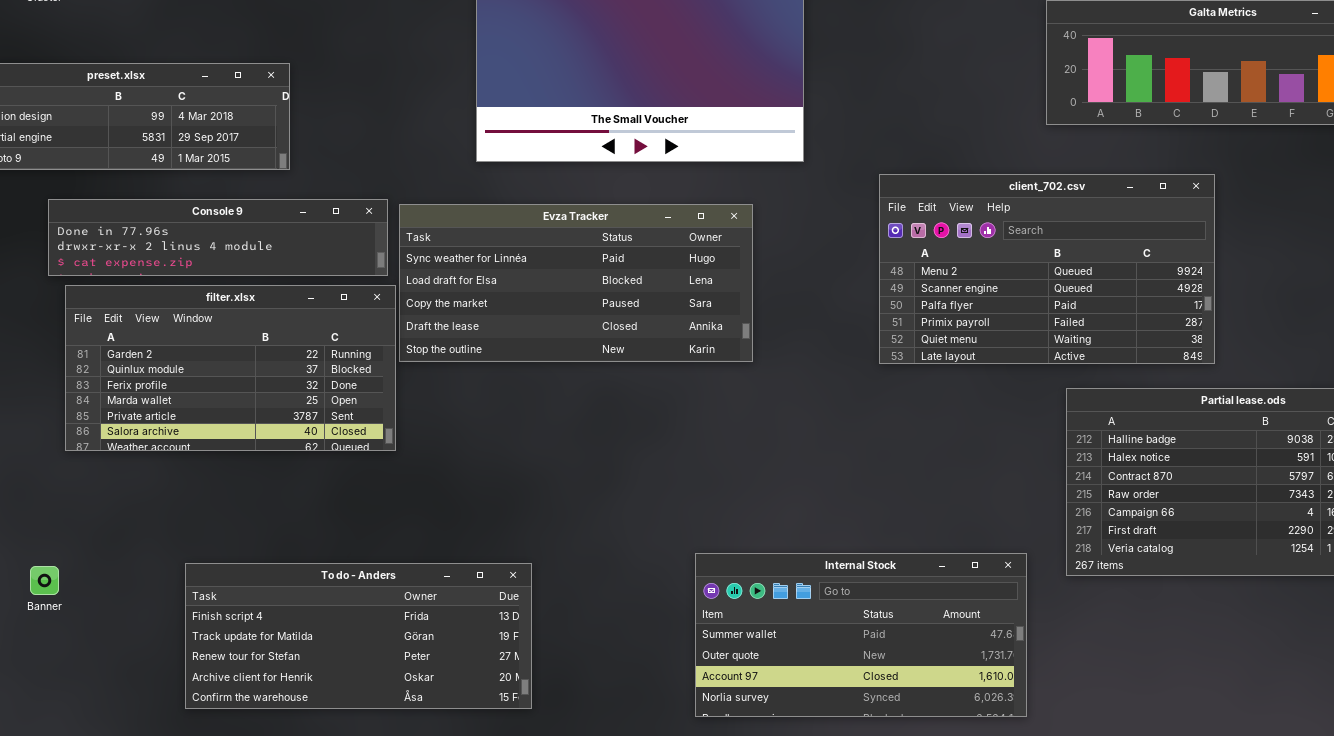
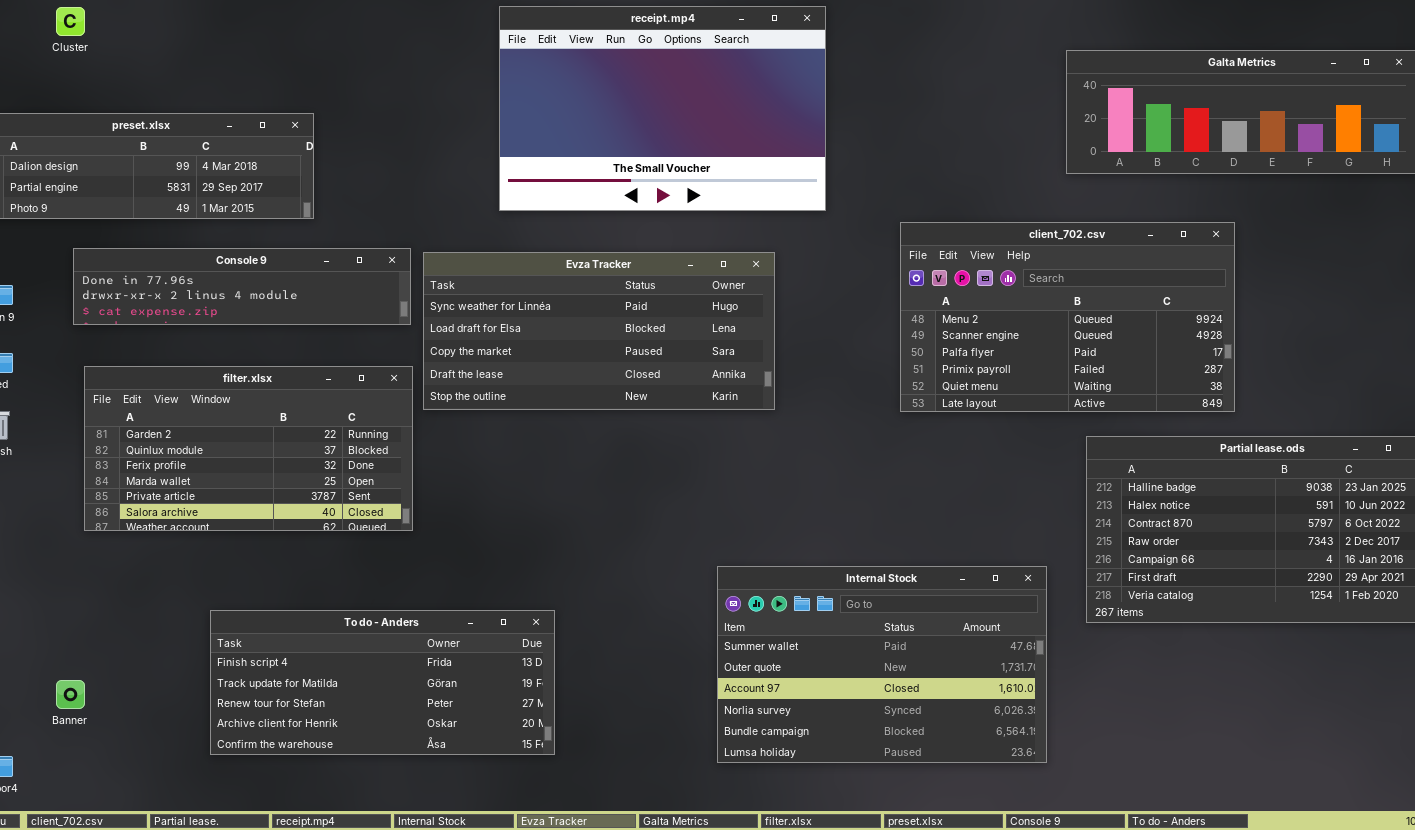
filter.xlsx: [65,285,396,451] -> [84,366,413,531], moved
Internal Stock: [695,553,1027,717] -> [717,566,1047,763], resized
Banner: [30,566,59,595] -> [56,680,85,709], moved

